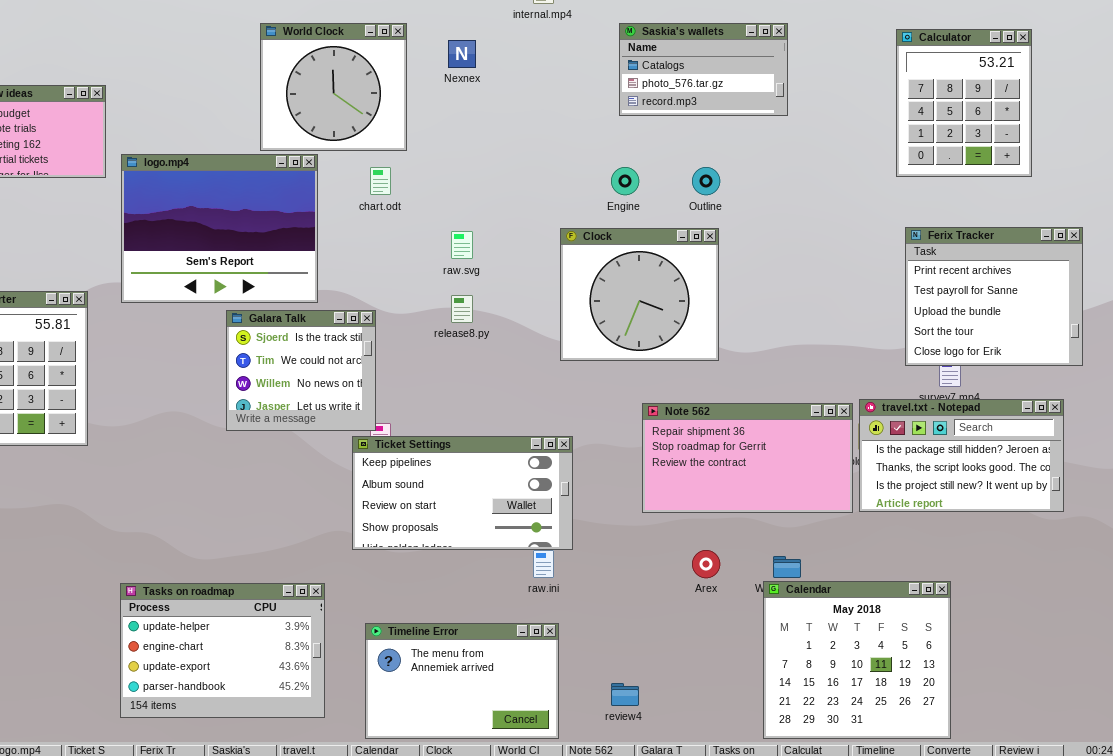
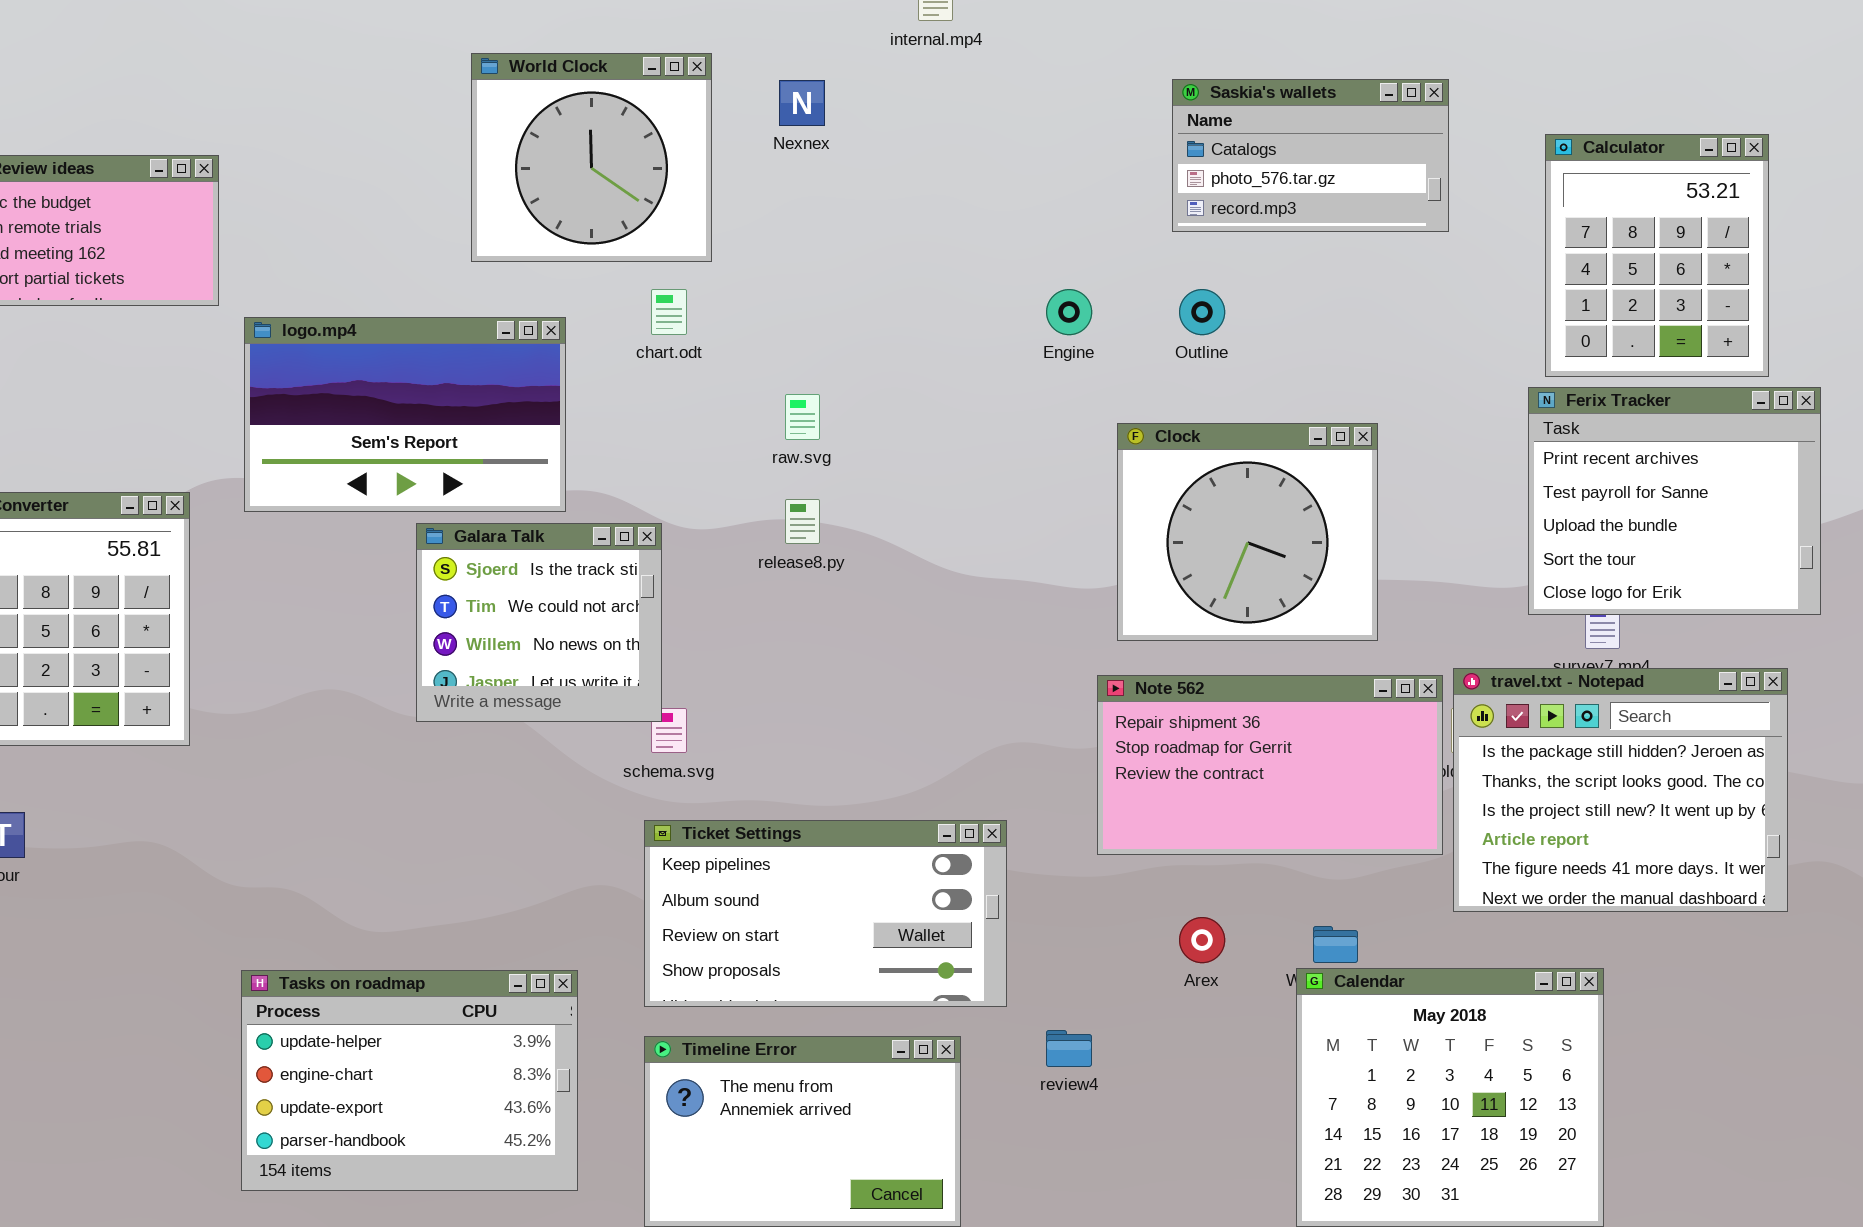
Saskia's wallets: [619,23,788,116] -> [1172,79,1449,232], moved
Calculator: [896,29,1032,177] -> [1545,134,1769,377], moved
logo.mp4: [121,154,318,303] -> [244,317,566,512], resized
Clock: [560,228,719,361] -> [1117,423,1378,641], moved
travel.txt - Notepad: [859,399,1064,512] -> [1453,668,1788,912], resized
Ticket Settings: [352,436,573,550] -> [644,820,1007,1007], moved
review4: [611,683,639,706] -> [1046,1030,1092,1067], moved

